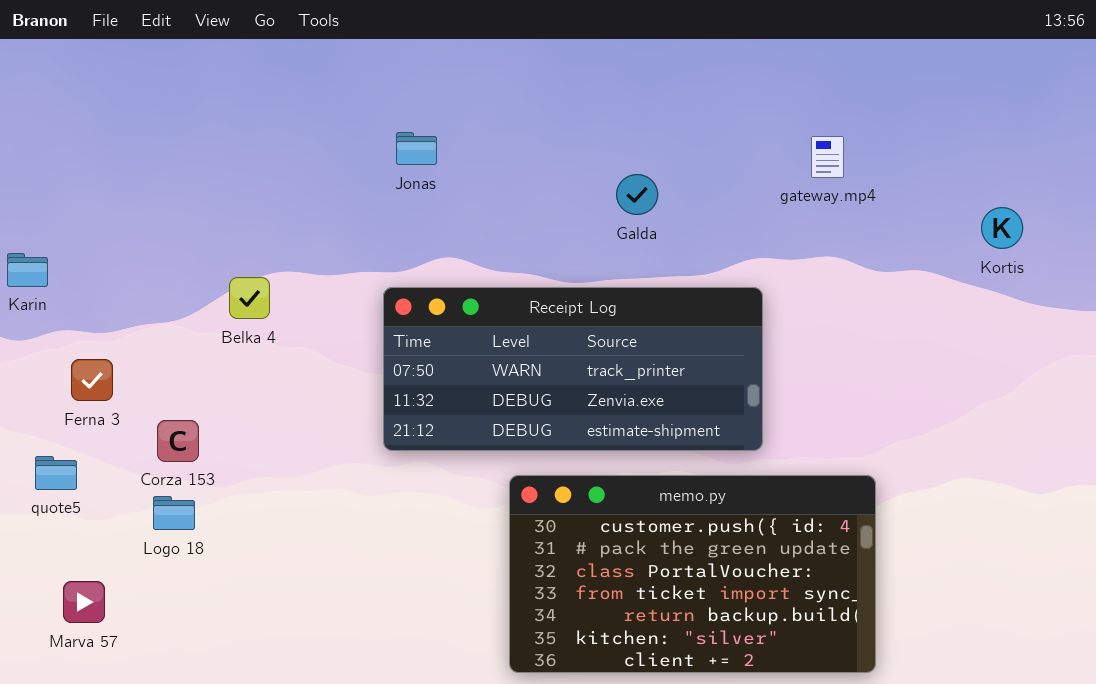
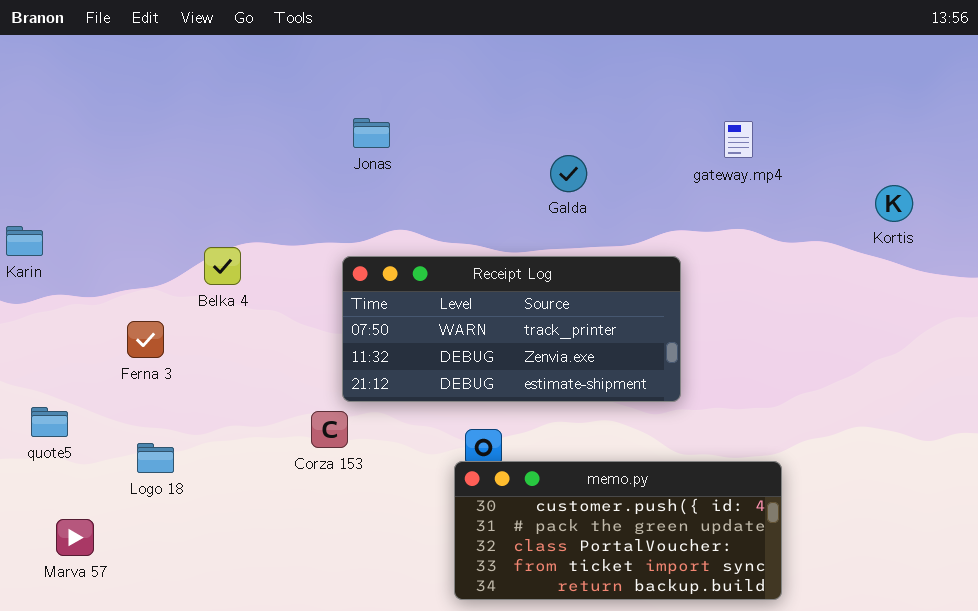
Ferna 3: [71,359,113,401] -> [127,321,164,358], moved
Corza 153: [157,420,199,462] -> [311,411,348,448], moved
memo.py: [509,475,876,673] -> [454,461,782,600], resized

